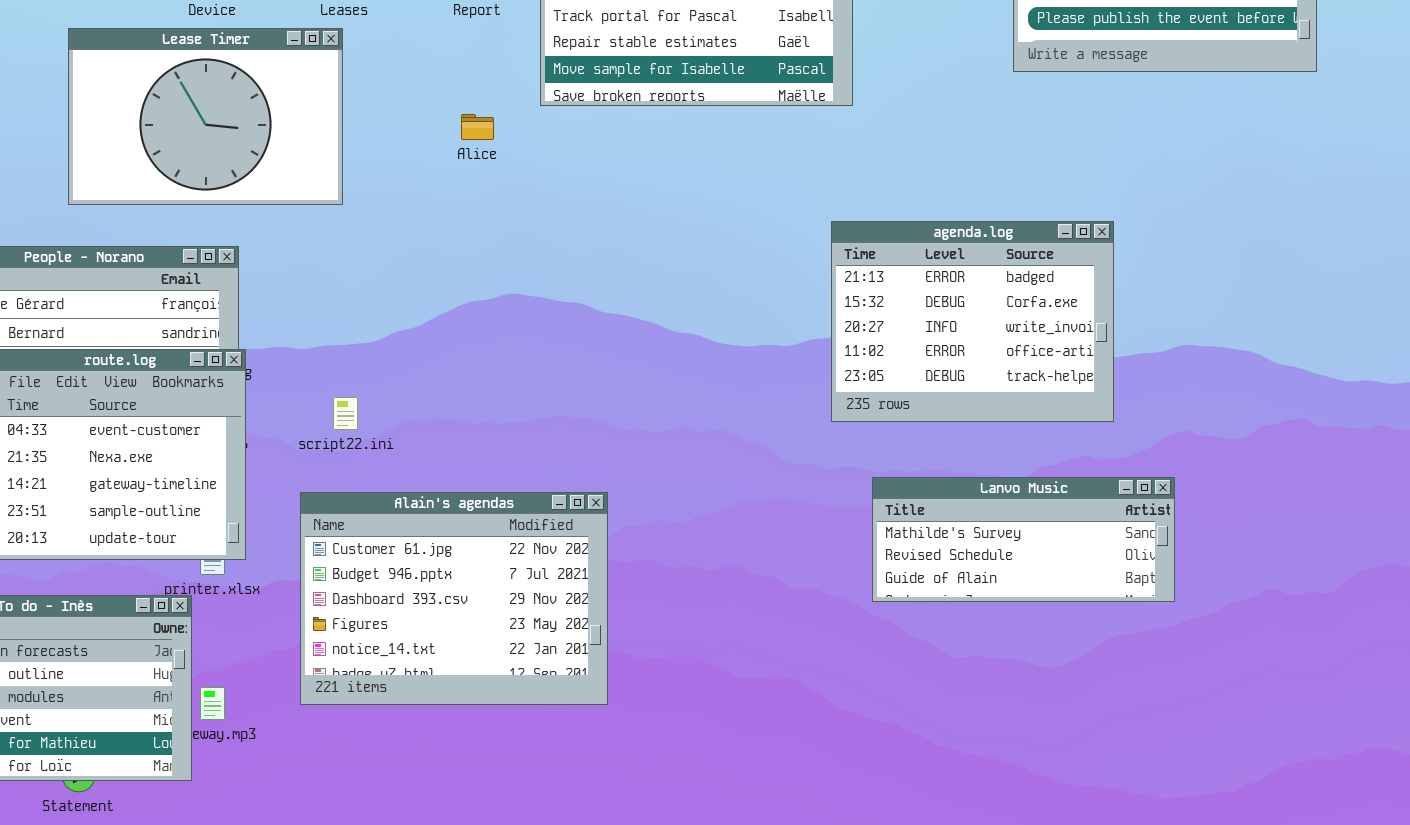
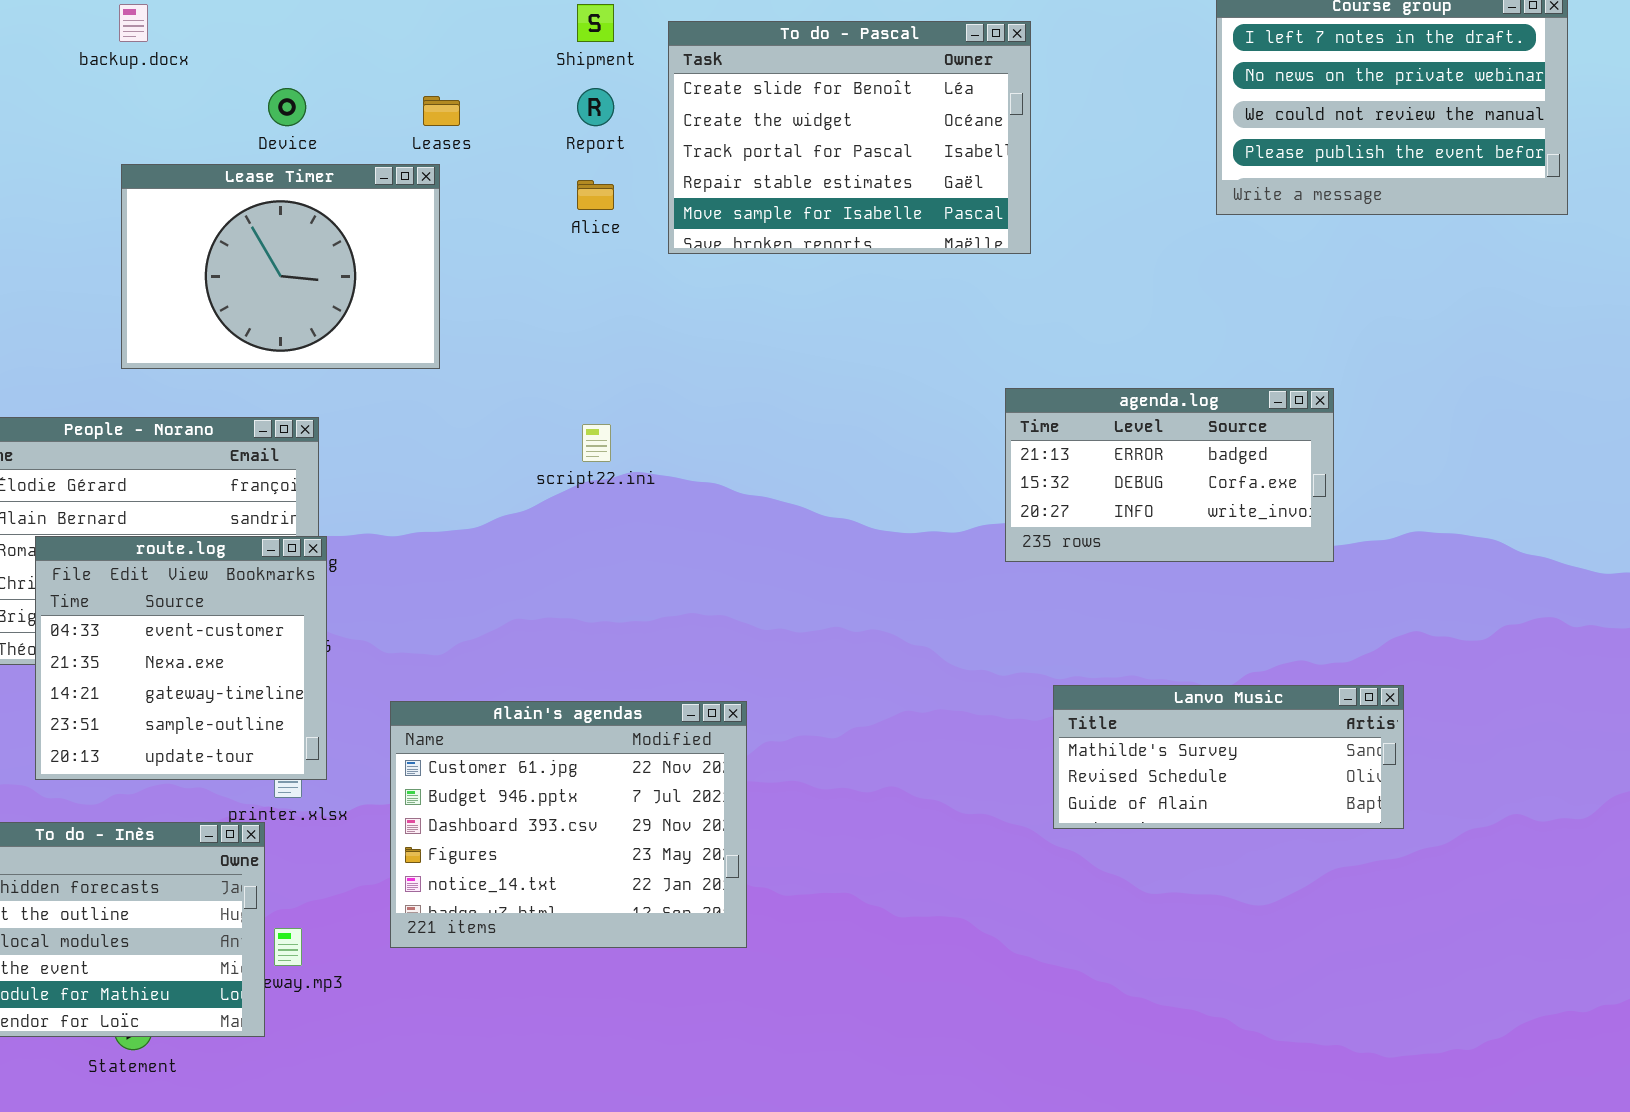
Alice: [461,114,494,140] -> [577,180,614,210], moved
agenda.log: [831,221,1114,422] -> [1005,388,1334,562], resized
script22.ini: [333,397,358,430] -> [582,424,611,462], moved

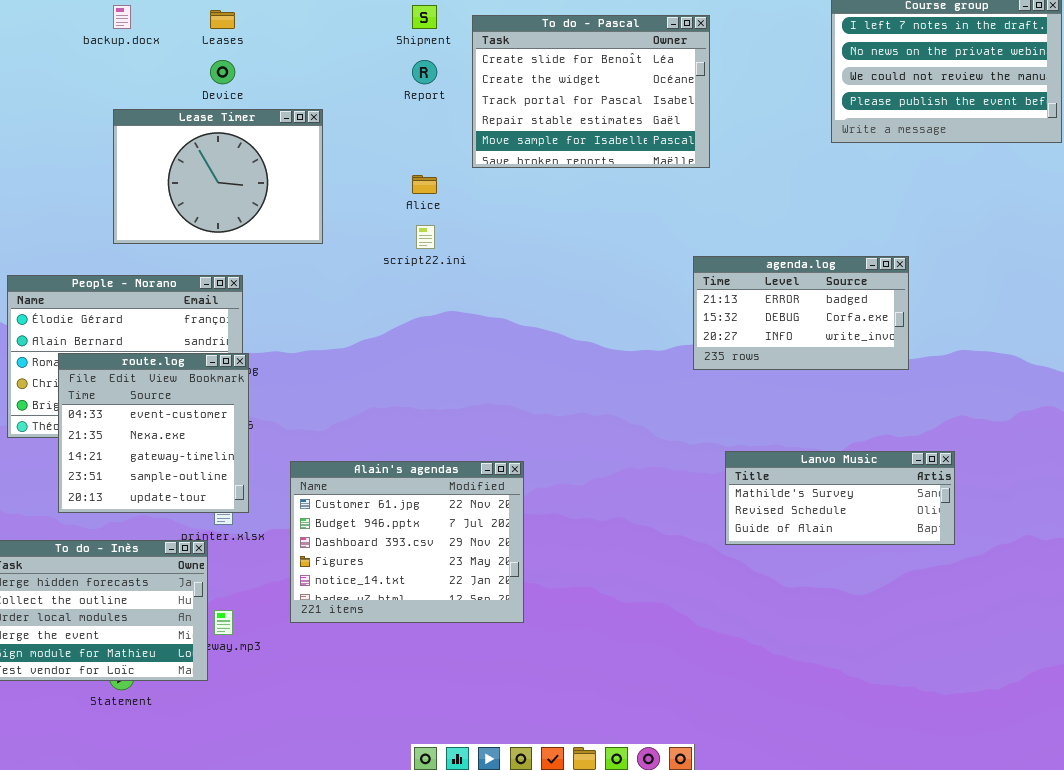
Leases: [423,96,460,126] -> [210,10,235,29], moved
Alice: [577,180,614,210] -> [412,175,437,194], moved
script22.ini: [582,424,611,462] -> [416,225,435,249], moved

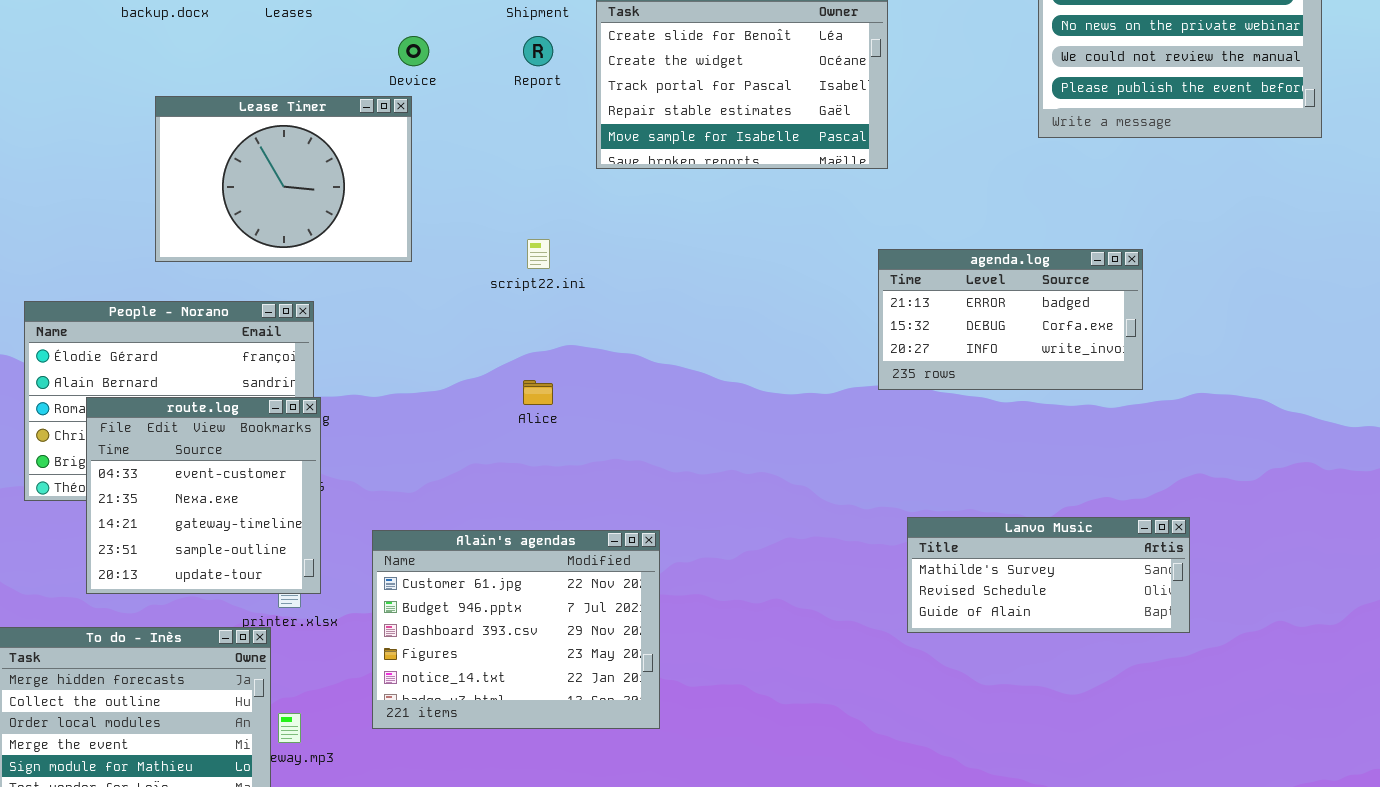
Device: [210,60,235,84] -> [398,36,429,66], moved
Alice: [412,175,437,194] -> [523,380,553,405], moved
agenda.log: [693,256,909,370] -> [878,249,1143,390], moved

